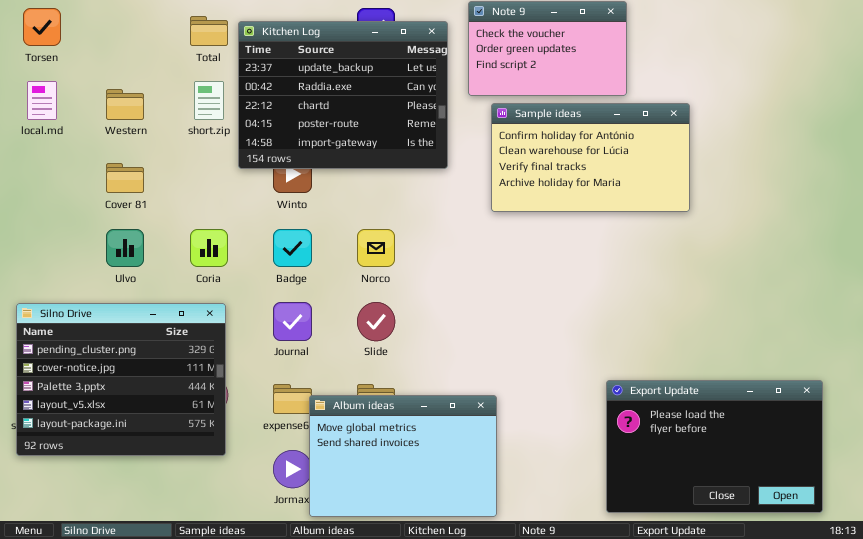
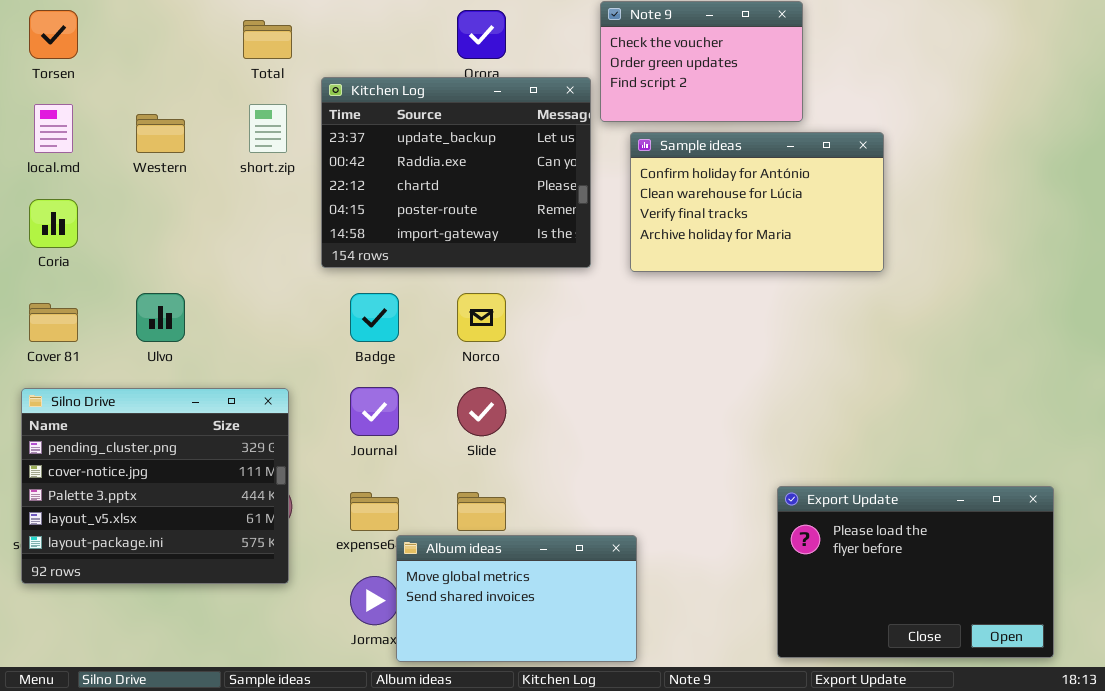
Kitchen Log: [238,21,448,169] -> [321,77,591,268], moved
Cover 81: [106,163,144,193] -> [29,303,78,342], moved
Coria: [190,229,228,267] -> [29,199,78,248], moved
Album ideas: [309,395,497,517] -> [396,535,637,662], resized

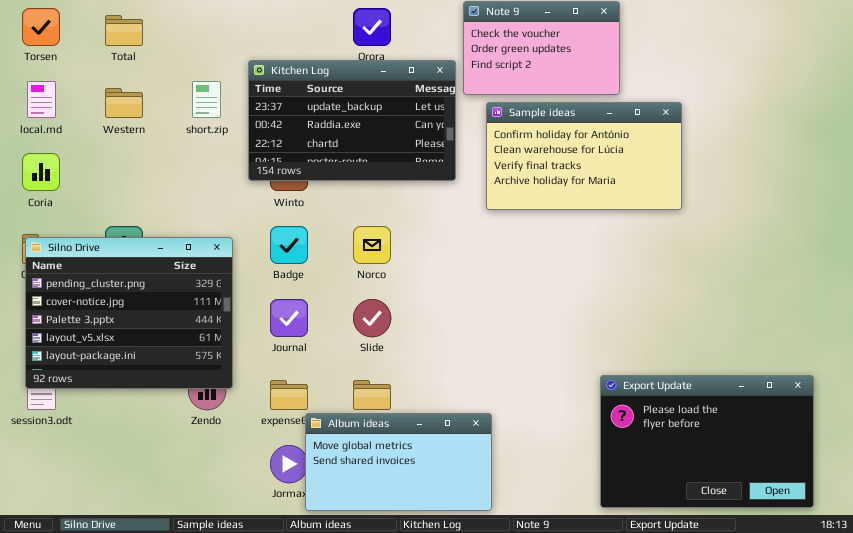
Total: [243,20,292,59] -> [105,15,143,46], moved
Kitchen Log: [321,77,591,268] -> [248,60,456,181], resized
Silno Drive: [21,388,289,584] -> [25,237,233,389], moved

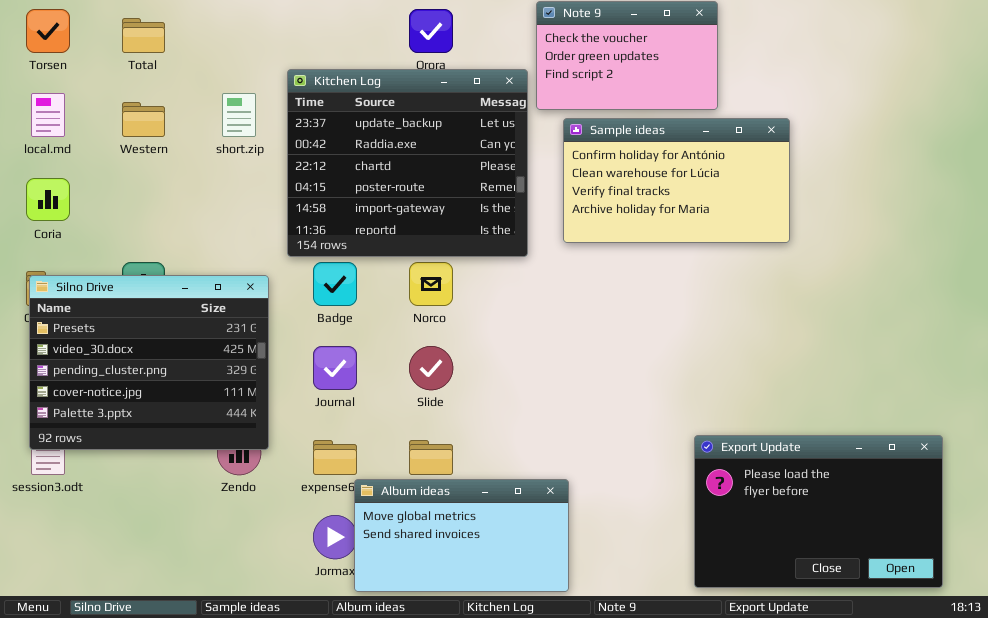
Kitchen Log: [248,60,456,181] -> [287,69,528,257], resized
Silno Drive: [25,237,233,389] -> [29,275,269,450], scrolled up 2 rows

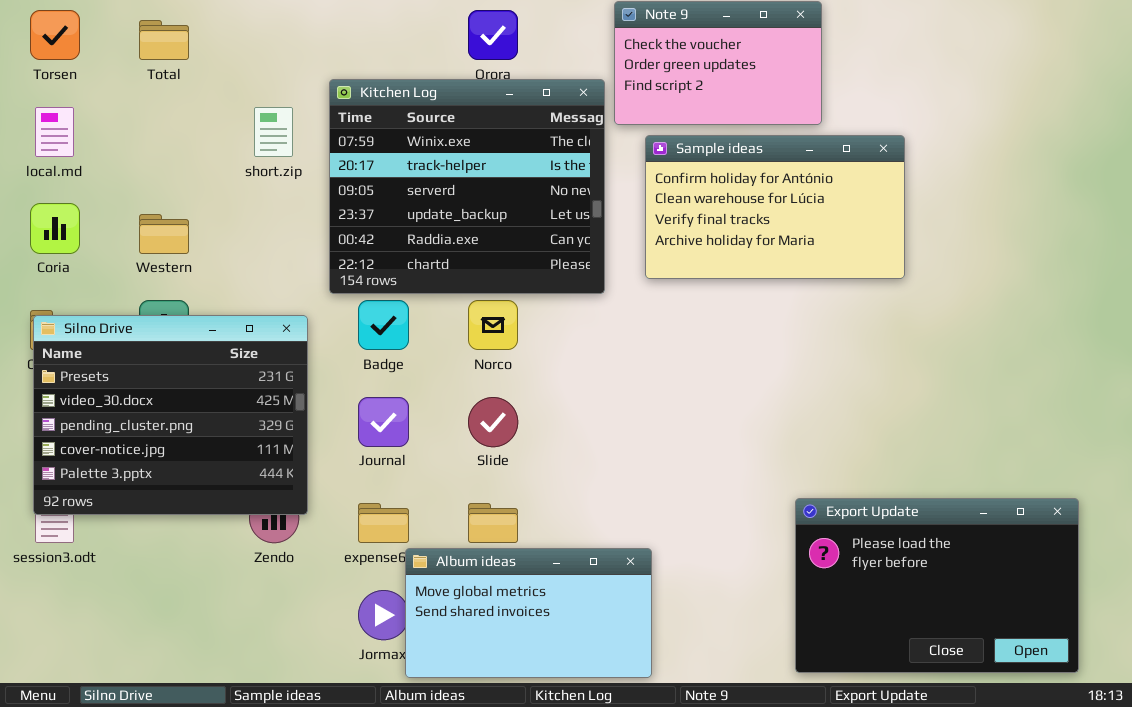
Kitchen Log: [287,69,528,257] -> [329,79,605,294], scrolled up 3 rows
Western: [122,102,165,137] -> [139,214,189,254], moved

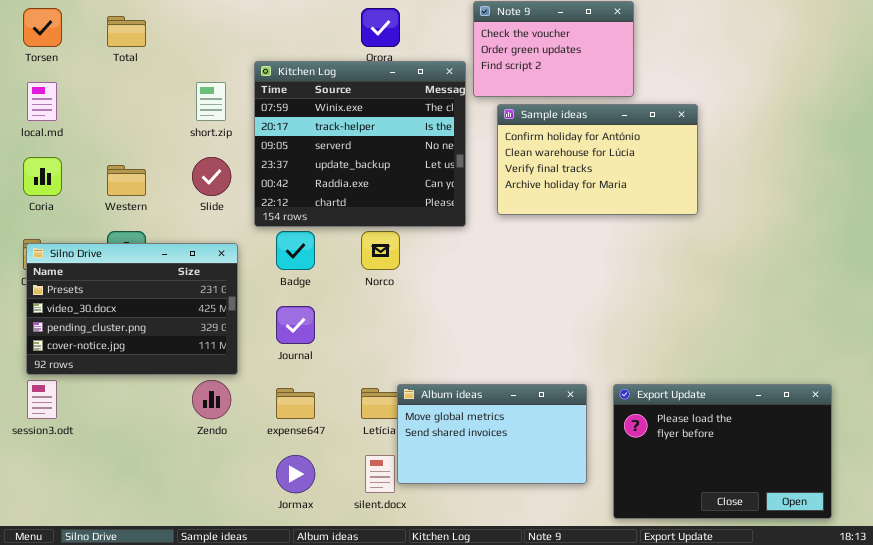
Silno Drive: [33,315,308,515] -> [26,243,238,375], resized
Slide: [468,397,518,447] -> [192,157,231,196], moved
Album ideas: [405,548,652,678] -> [397,384,587,484], moved

